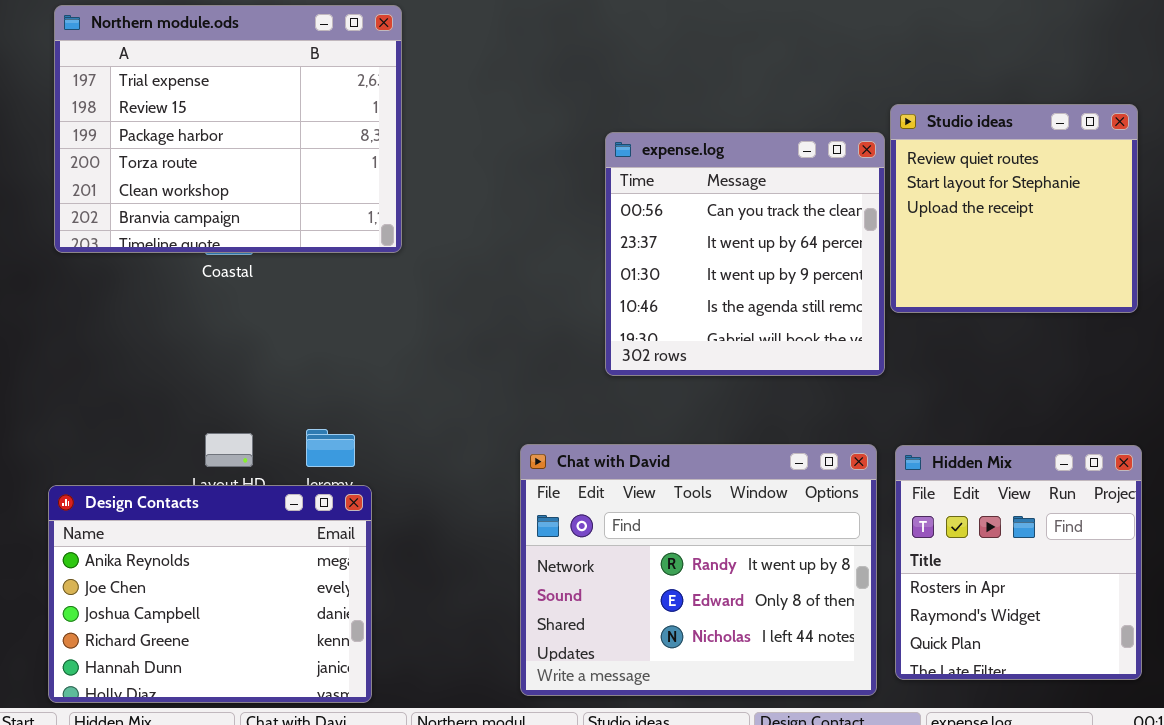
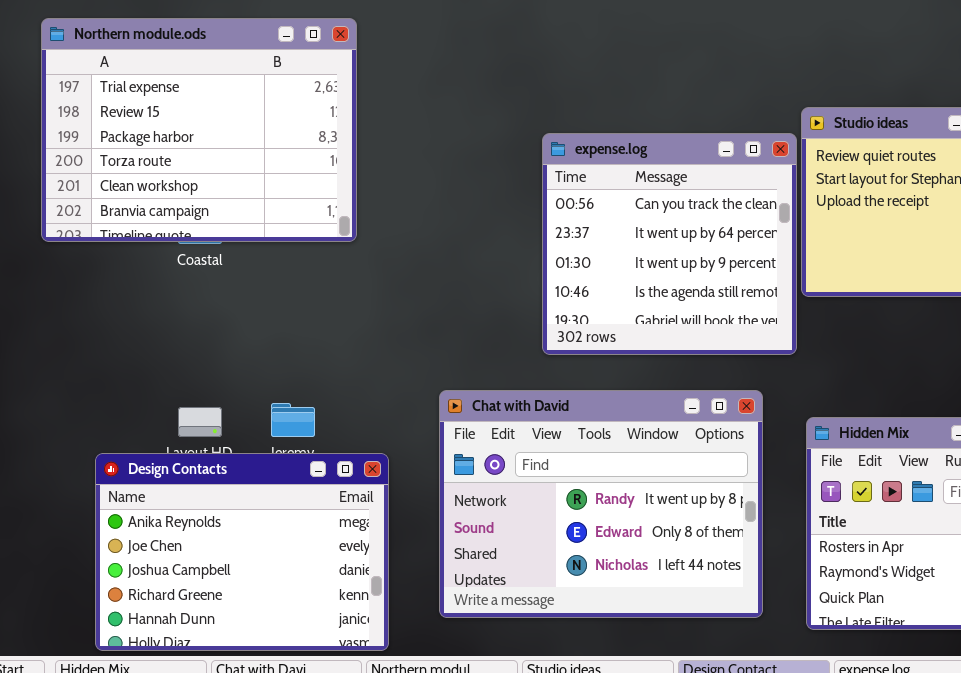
Chat with David: [520,444,877,696] -> [439,390,763,618], moved
Design Contacts: [48,485,372,703] -> [95,453,389,651], moved

